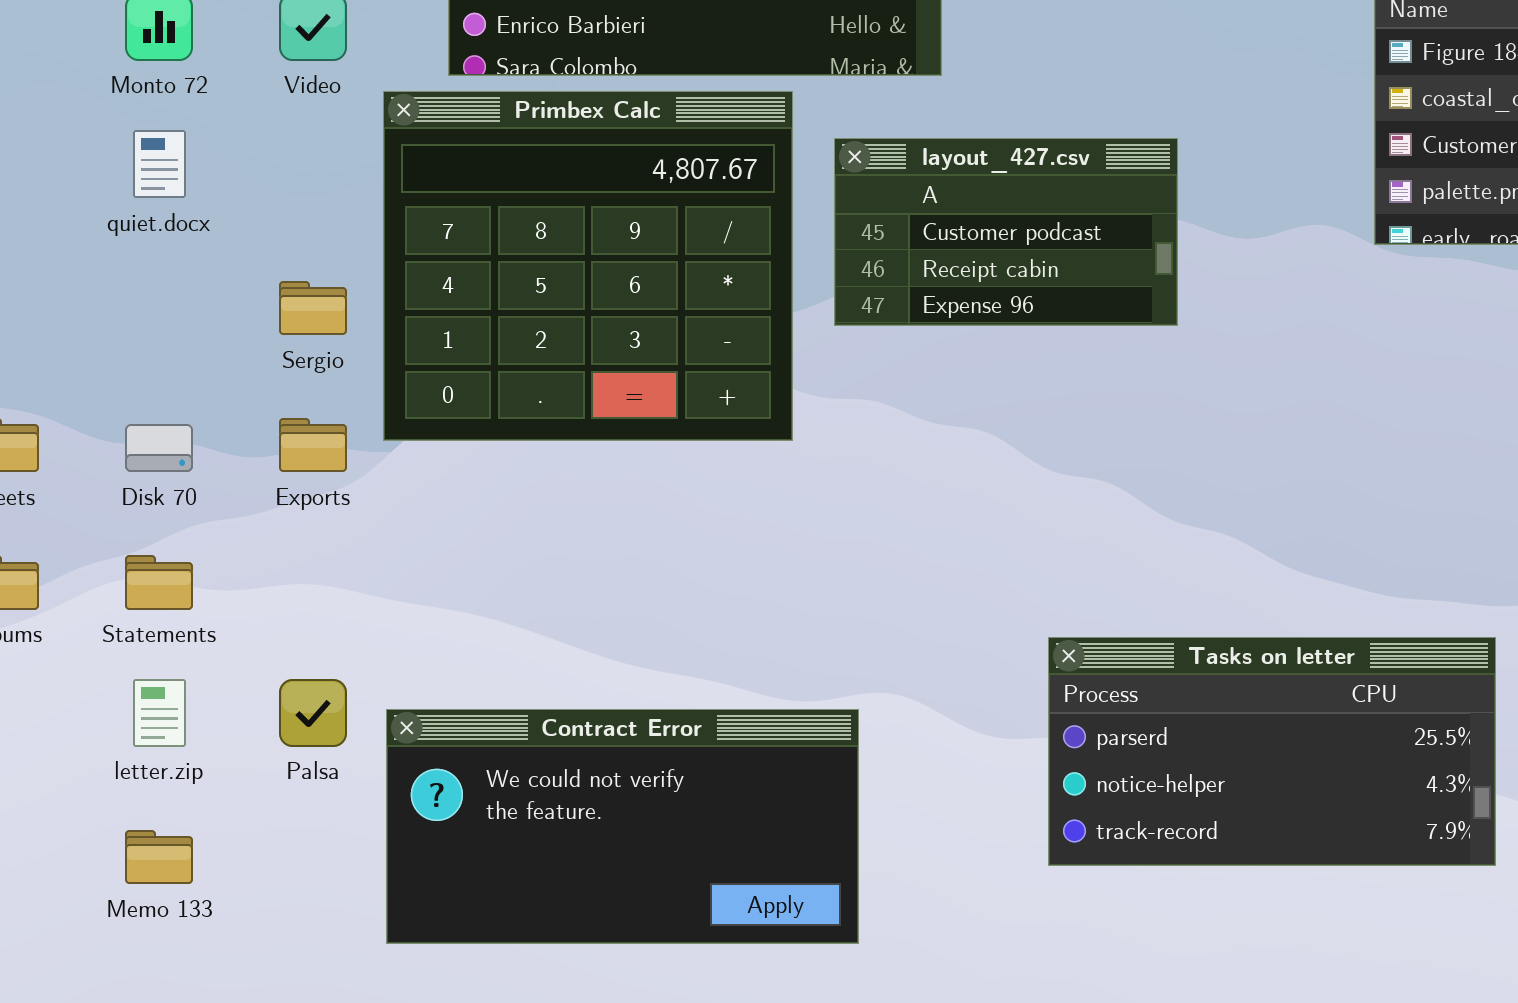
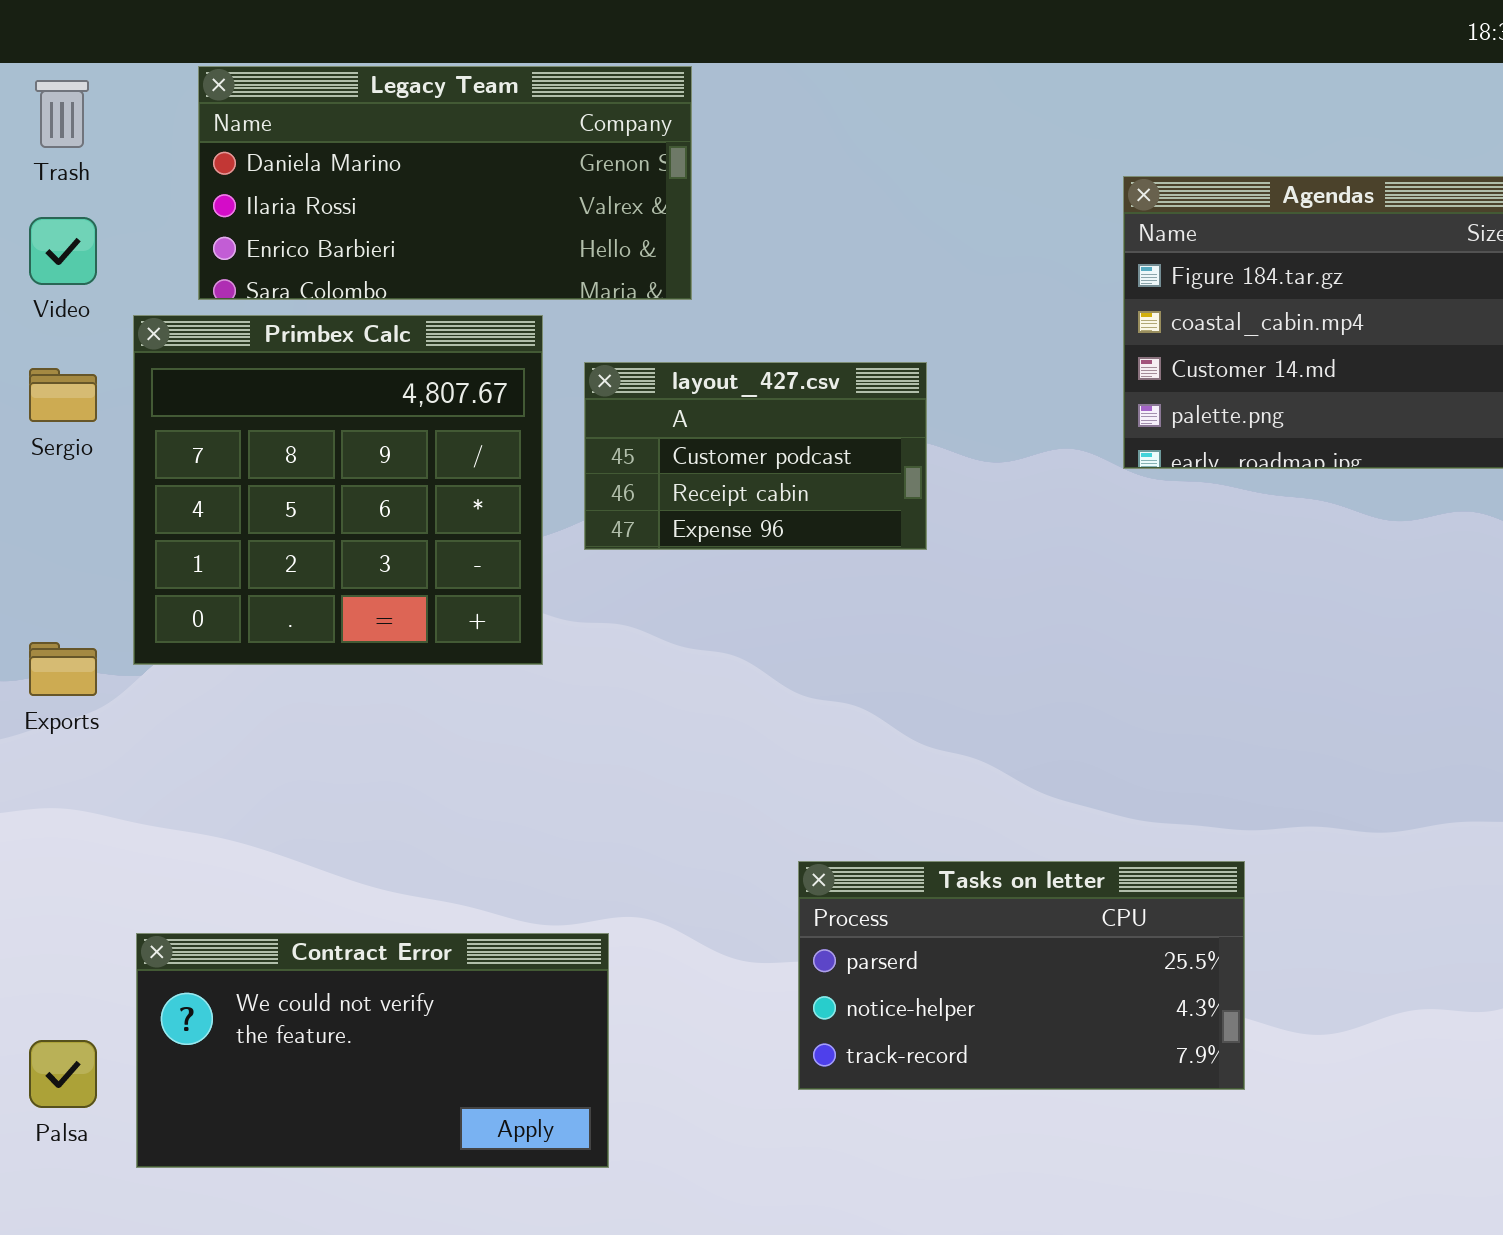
Sergio: [279,281,347,335] -> [29,368,97,422], moved
Palsa: [279,679,347,747] -> [29,1040,97,1108], moved

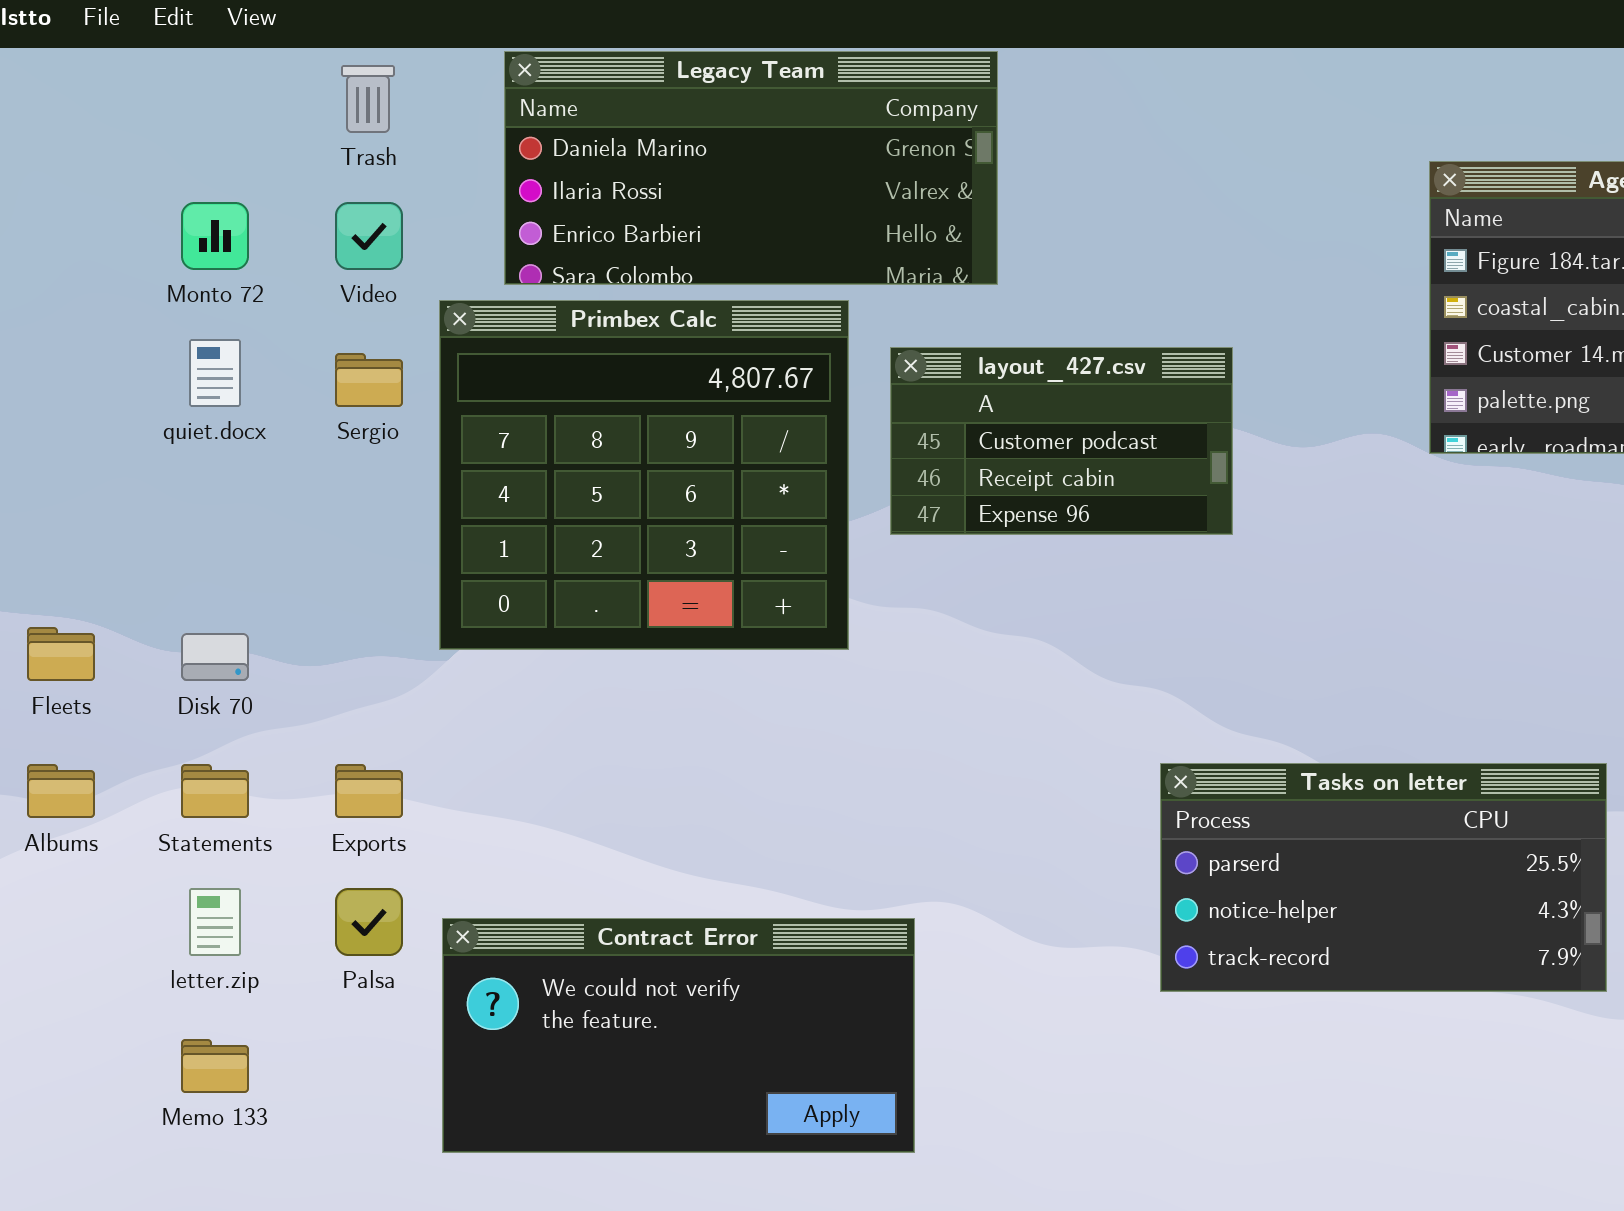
Exports: [29,642,97,696] -> [335,764,403,818], moved
Tasks on letter: [798,861,1245,1090] -> [1160,763,1607,992], moved
Palsa: [29,1040,97,1108] -> [335,888,403,956], moved

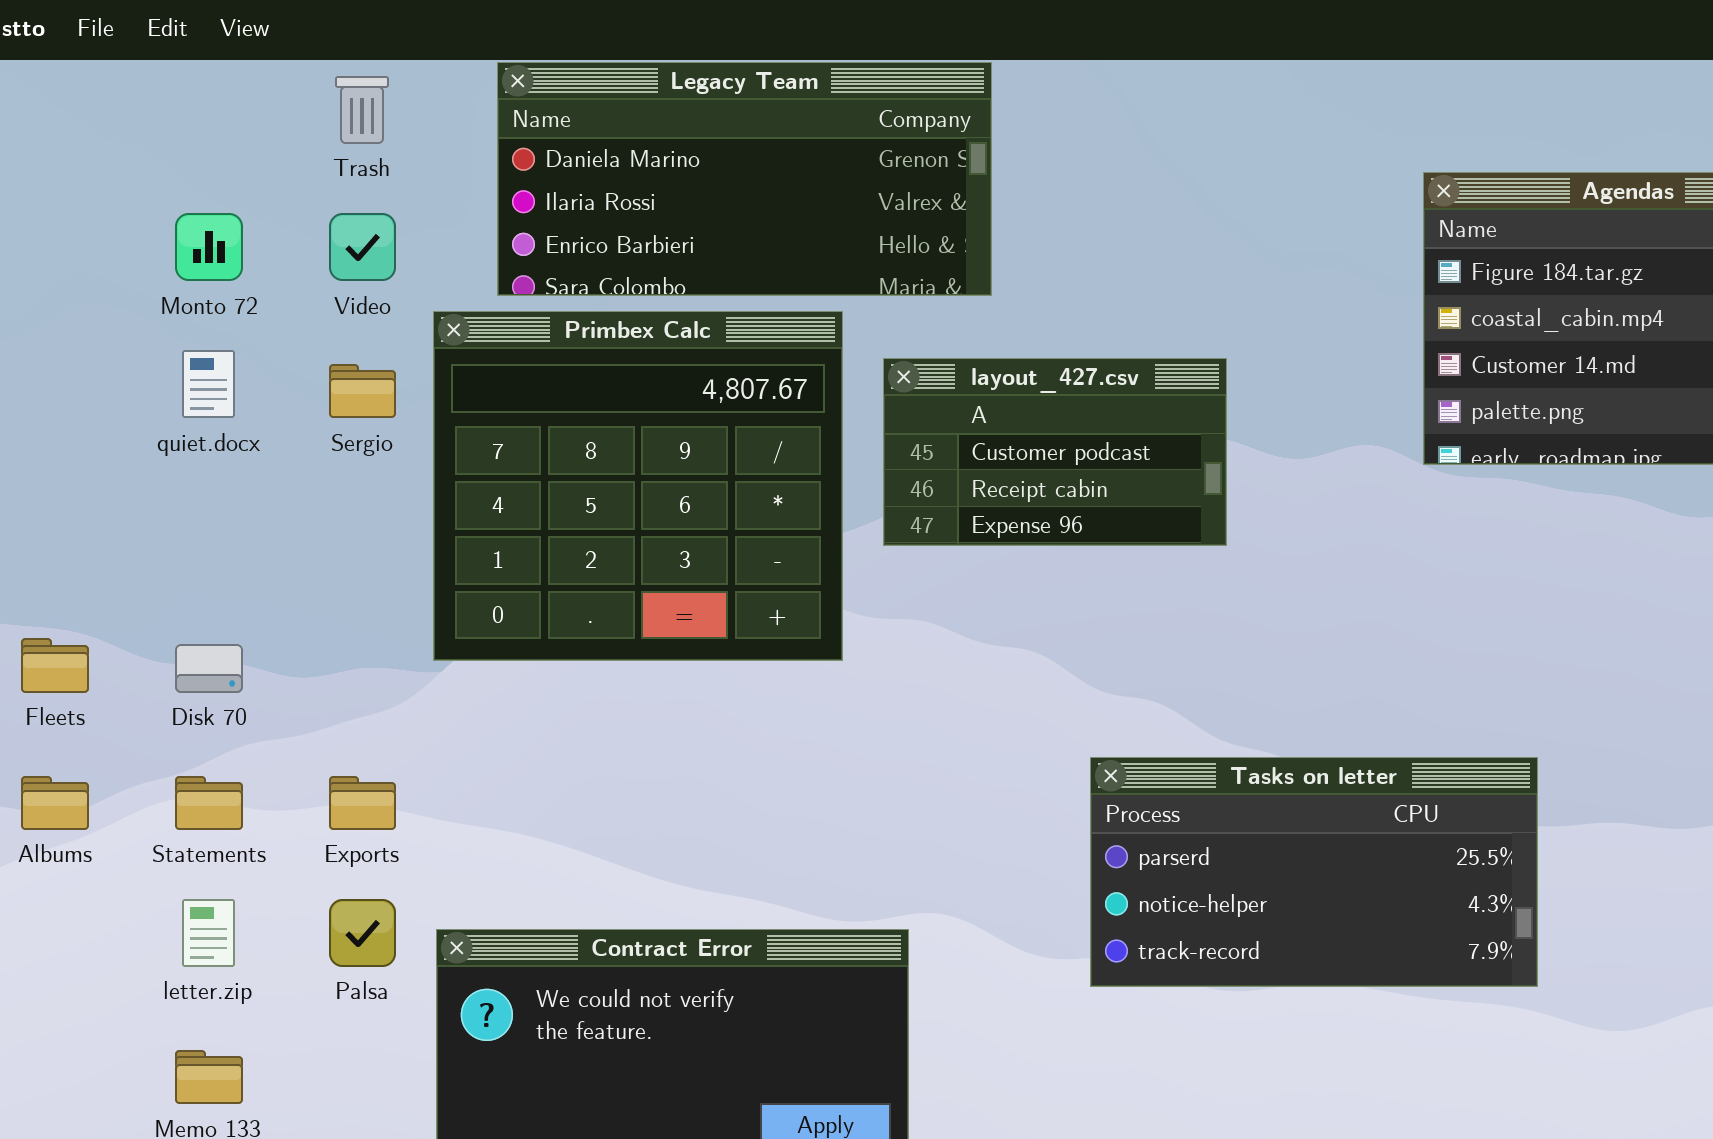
Tasks on letter: [1160,763,1607,992] -> [1090,757,1538,987], moved

